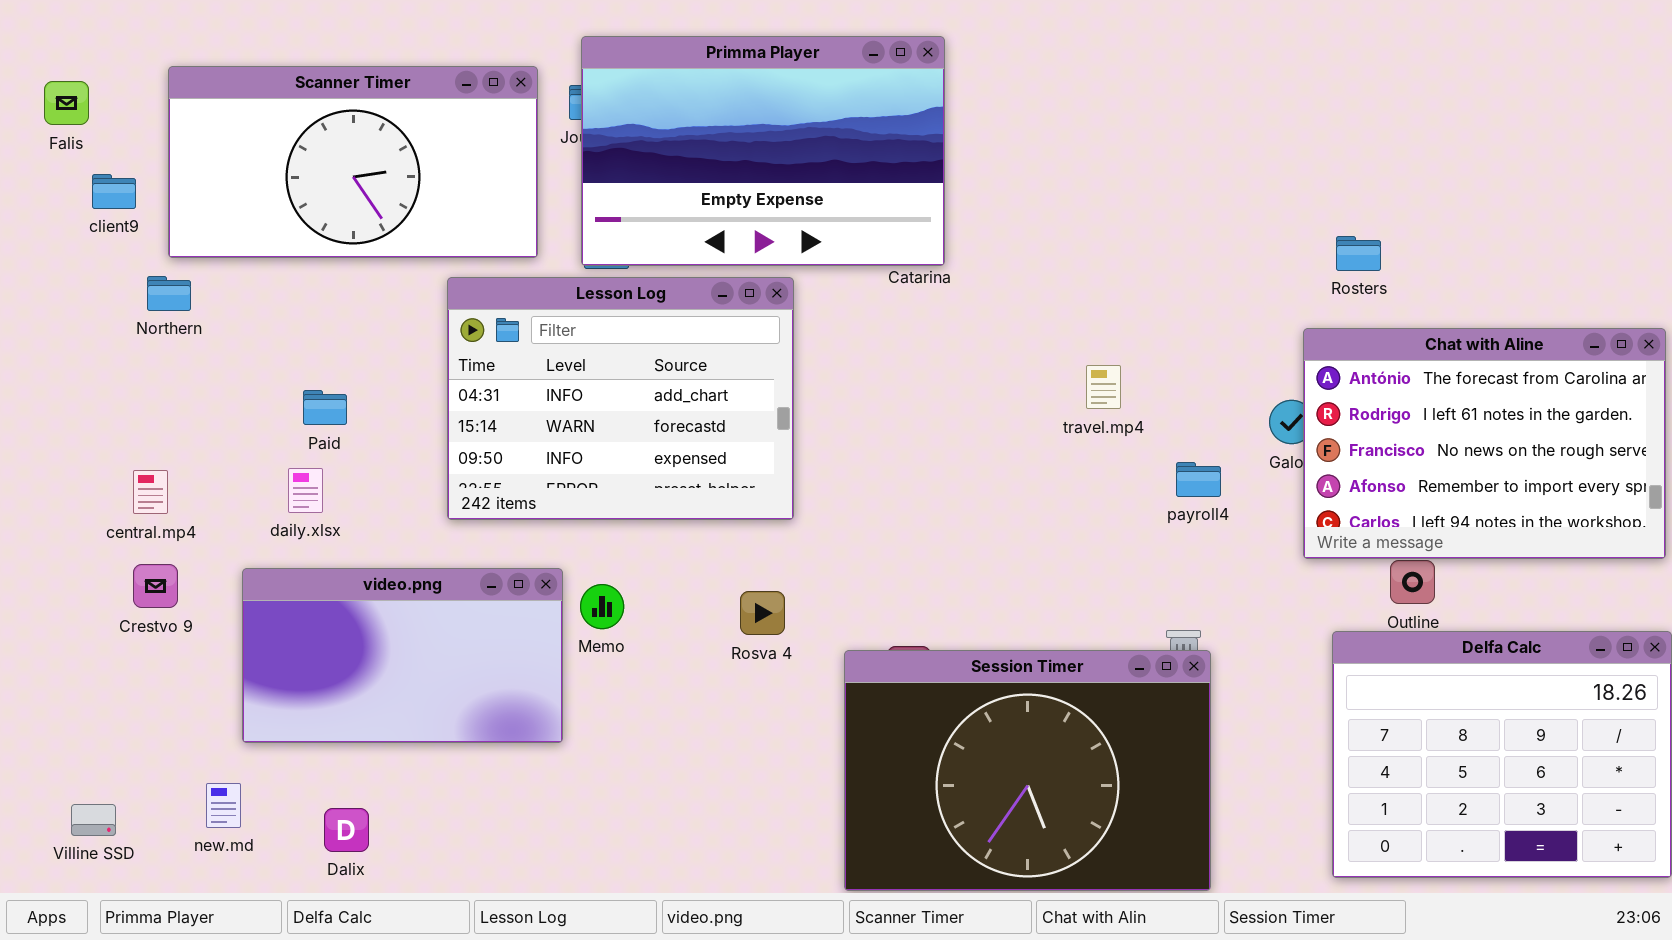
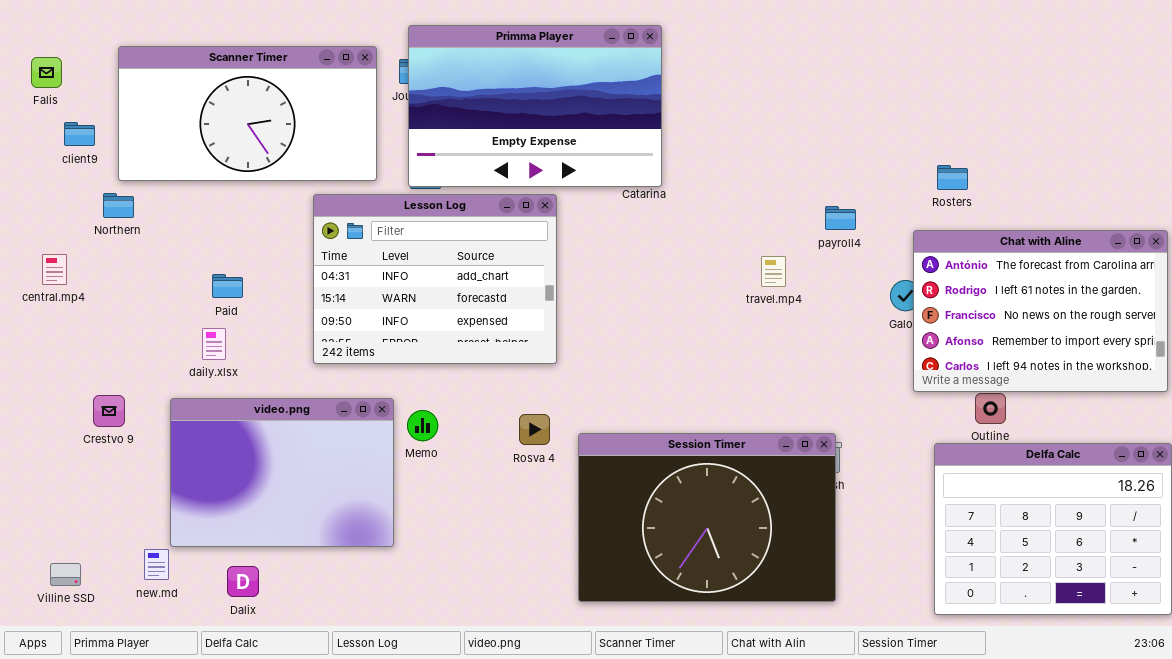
payroll4: [1176,462,1221,497] -> [825,206,856,230], moved
central.mp4: [133,470,168,514] -> [42,254,67,285], moved
video.png: [242,568,563,743] -> [170,398,394,547], resized
Session Timer: [844,650,1211,891] -> [578,433,836,602], moved

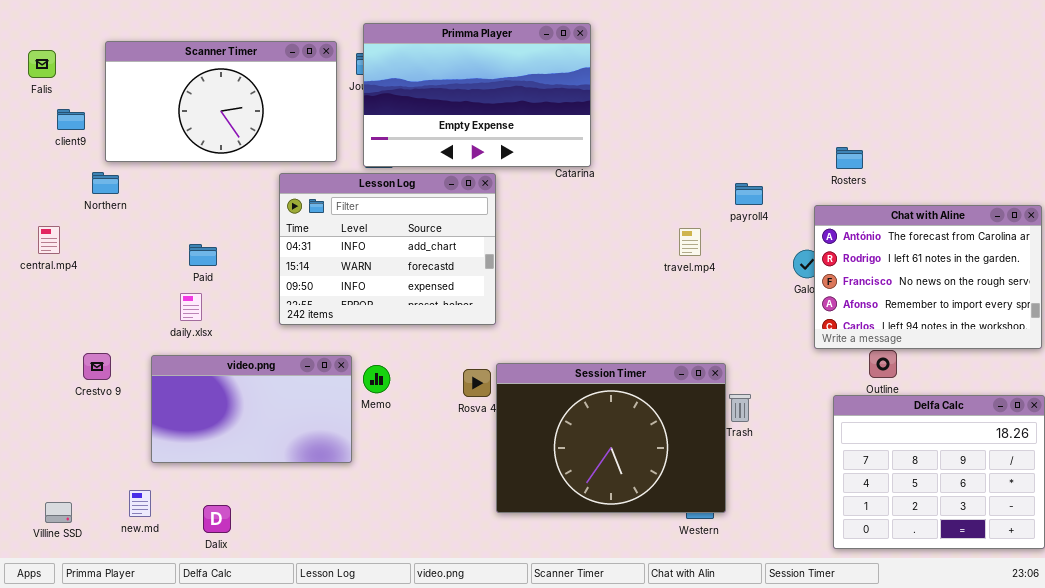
video.png: [170,398,394,547] -> [151,355,352,463], resized
Session Timer: [578,433,836,602] -> [496,363,726,513], moved

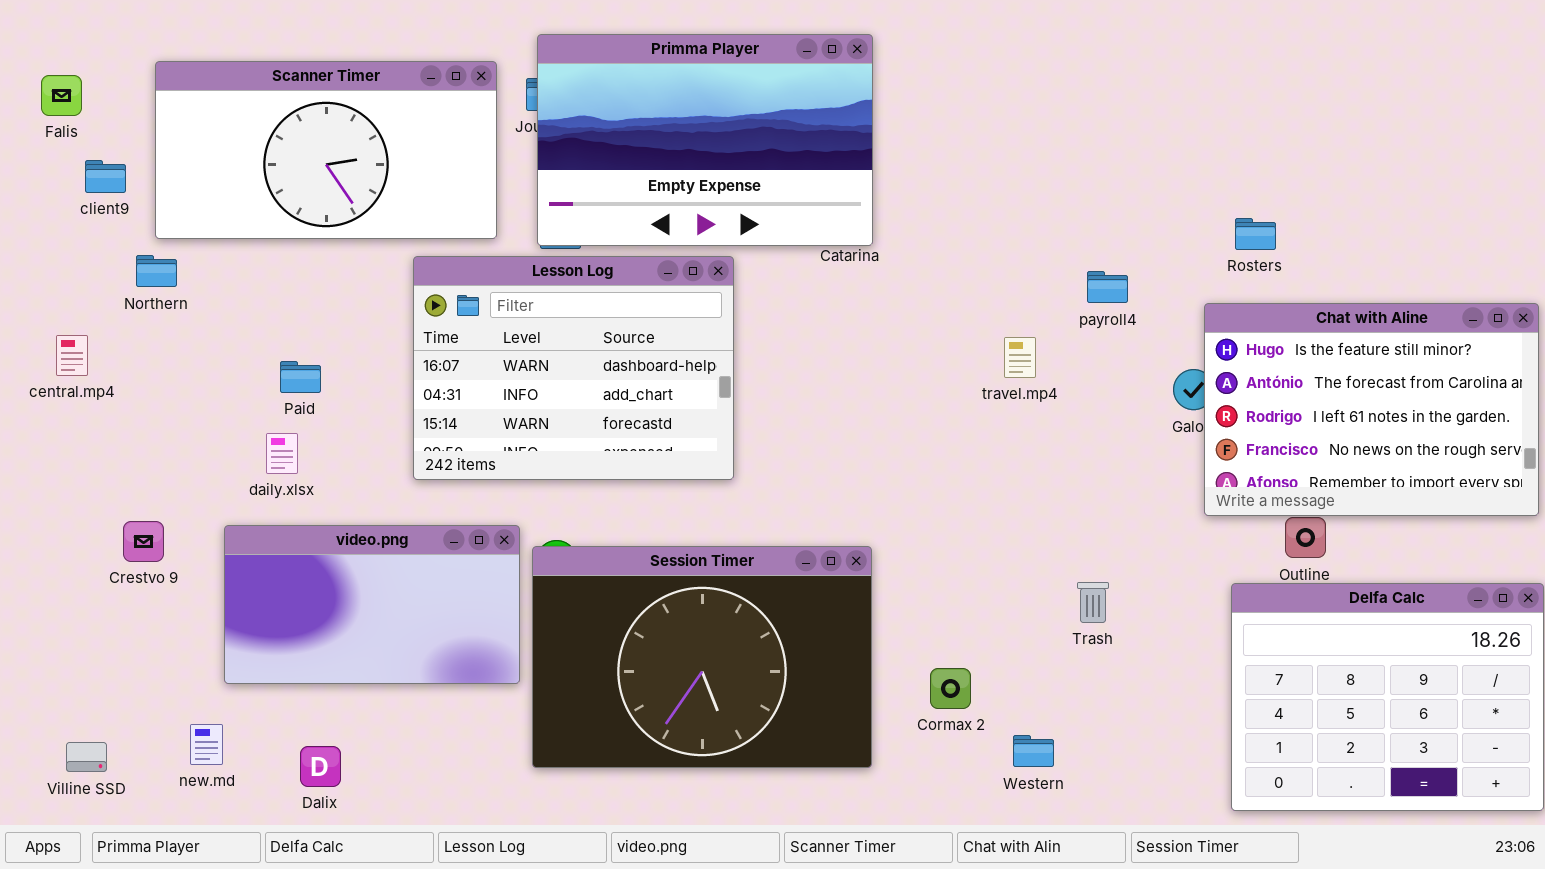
Lesson Log: [279,173,496,325] -> [413,256,734,480], scrolled up 1 row
Chat with Aline: [814,205,1042,349] -> [1204,303,1539,516], scrolled up 1 row
Session Timer: [496,363,726,513] -> [532,546,872,768], moved

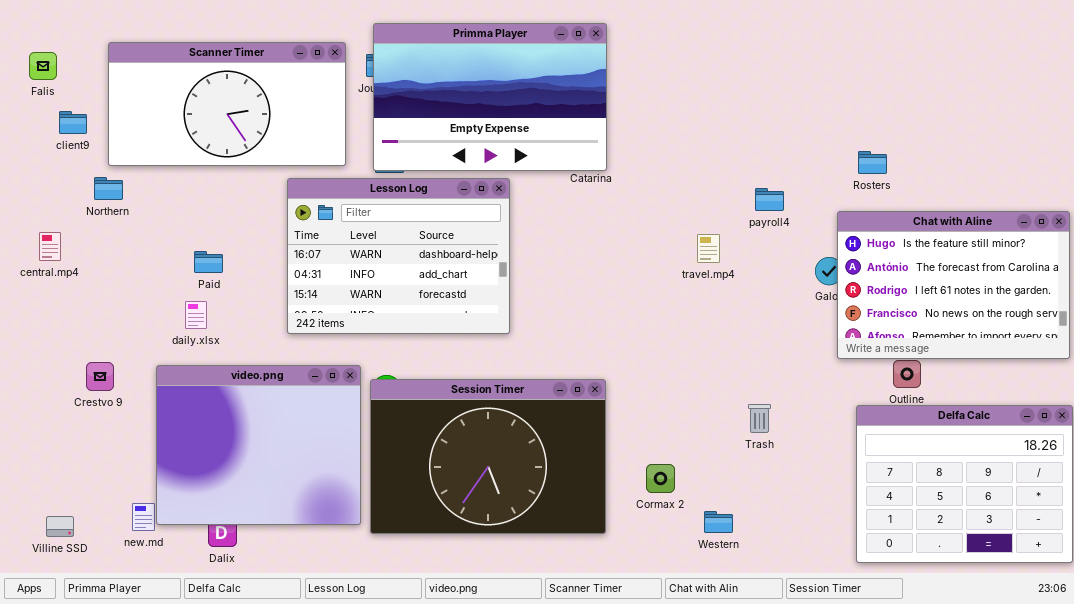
video.png: [224,525,520,684] -> [156,365,361,525], resized

